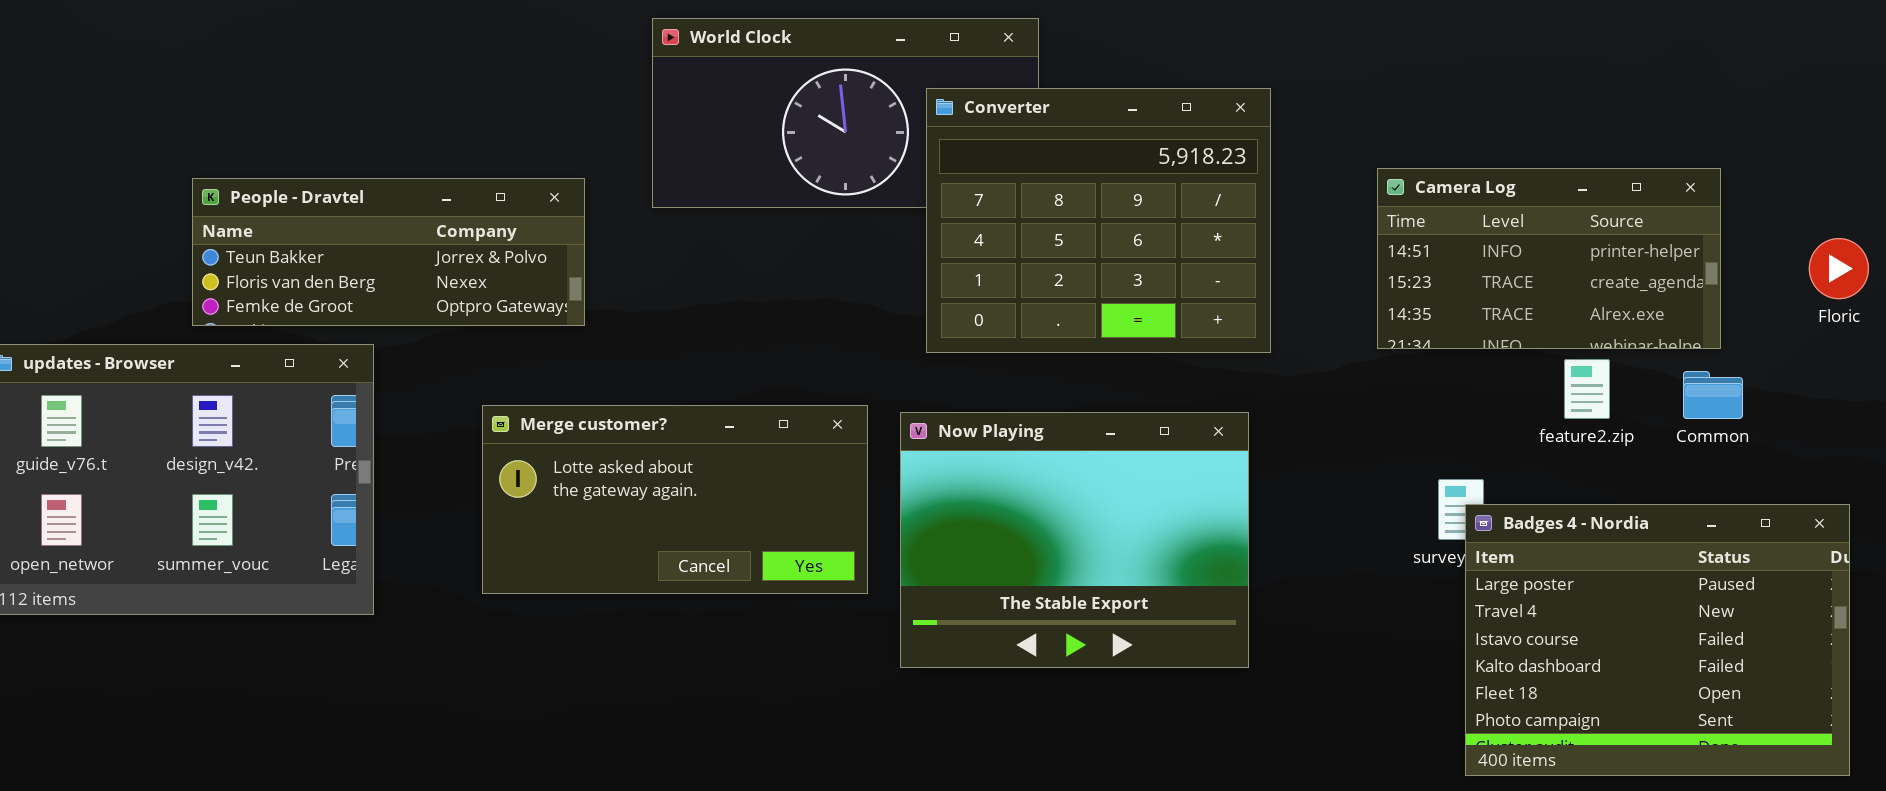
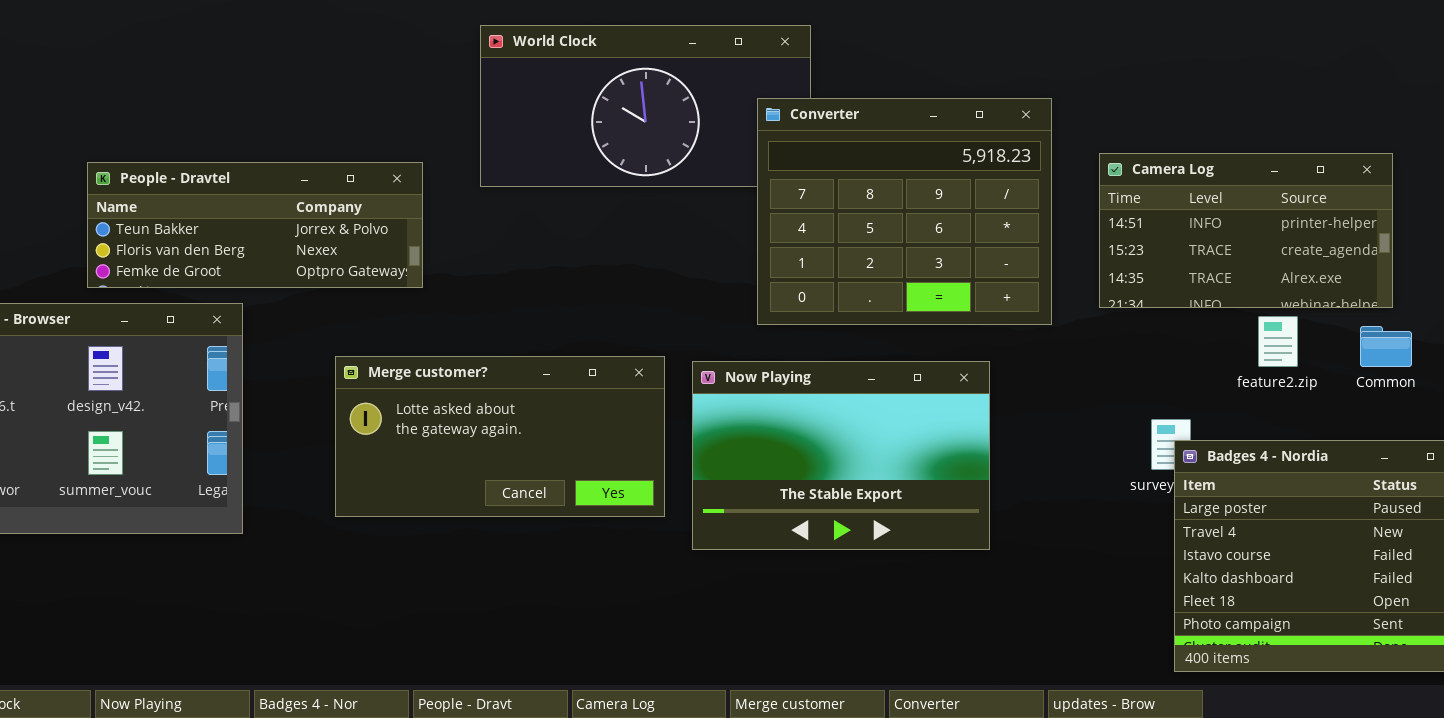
Converter: [926,88,1271,353] -> [757,98,1052,325], moved
Now Playing: [900,412,1249,668] -> [692,361,990,550], resized

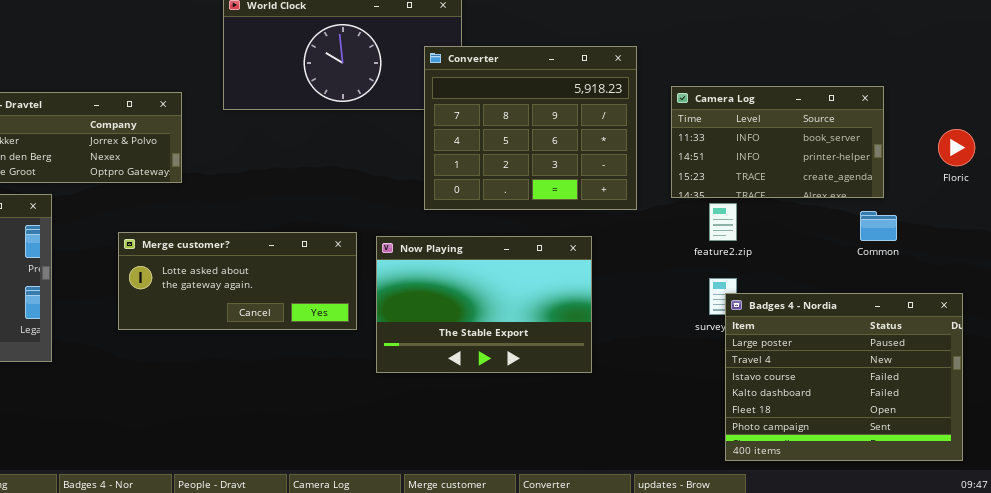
Camera Log: [1099,153,1393,308] -> [671,86,884,198], scrolled up 1 row
feature2.zip: [1258,316,1298,367] -> [709,203,737,241], moved
Merge customer?: [335,356,665,517] -> [118,232,357,330], resized

